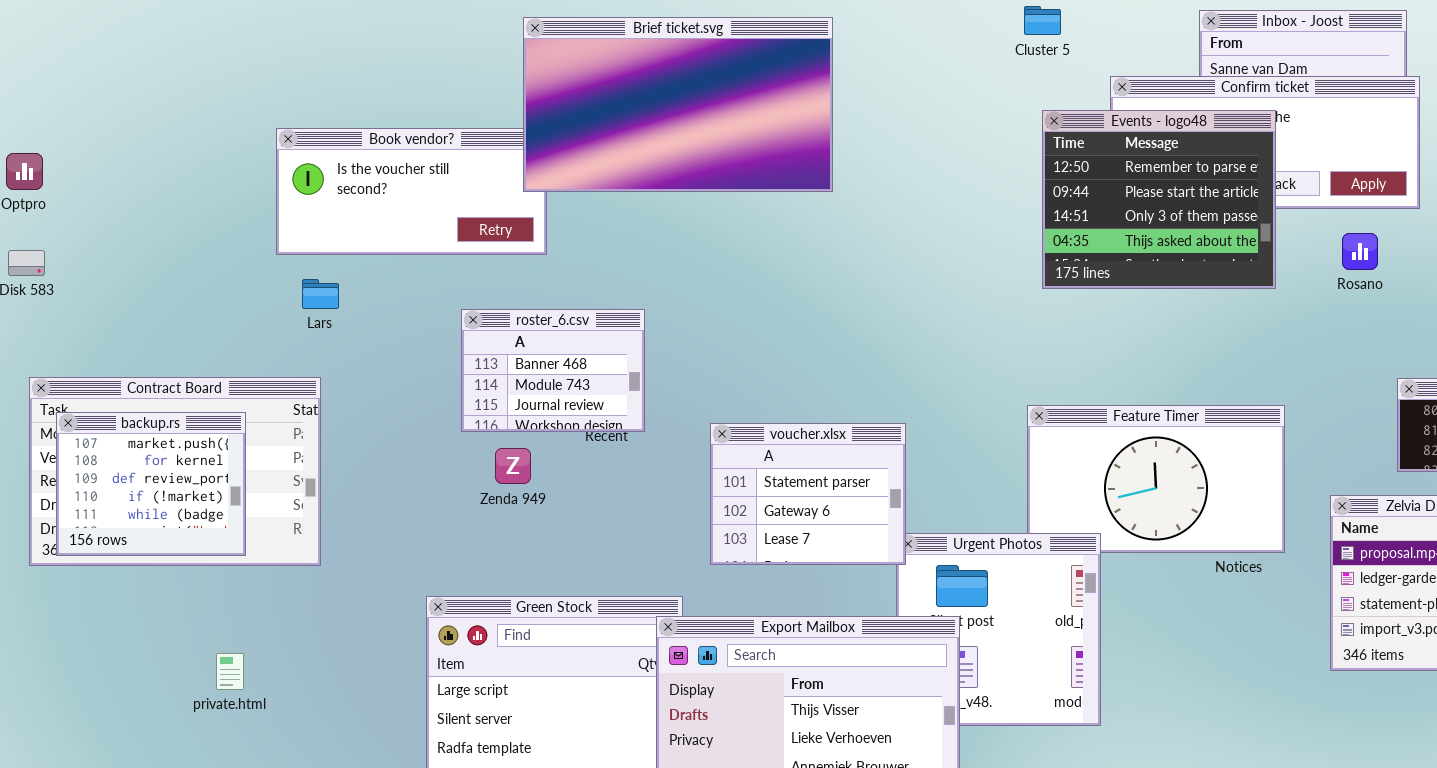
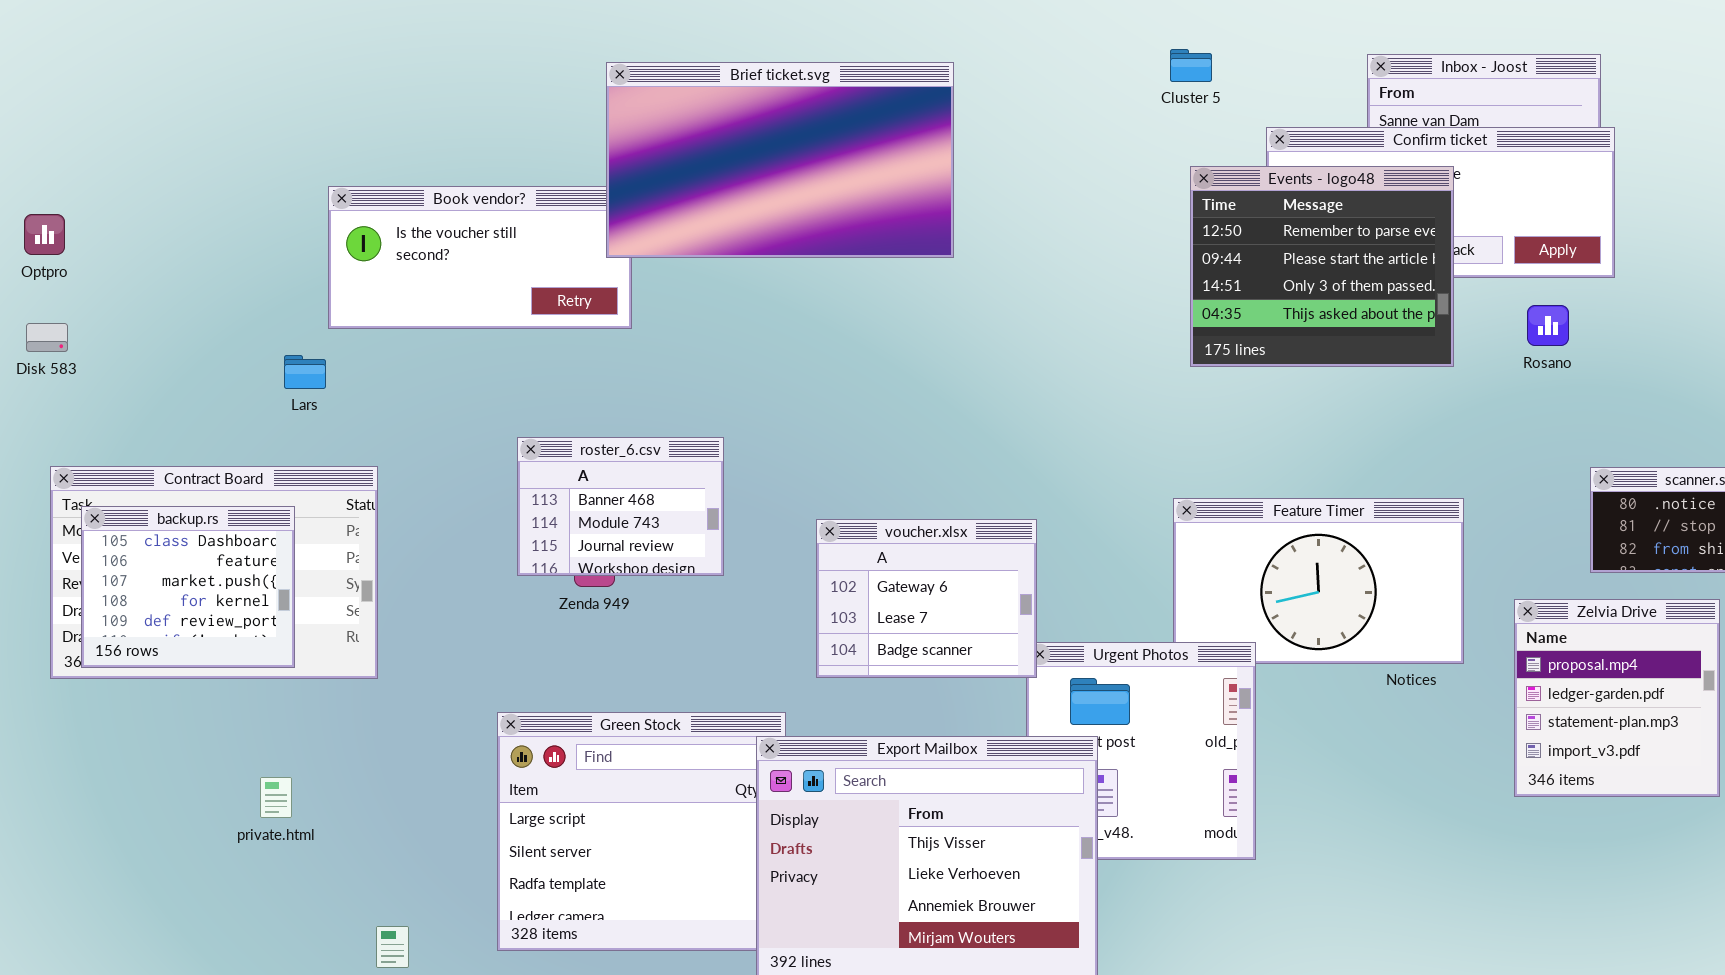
Lars: [302,279,339,309] -> [284,355,326,389], moved
roster_6.csv: [461,309,645,432] -> [517,437,724,576], moved
backup.rs: [56,412,246,556] -> [81,506,295,668], scrolled up 2 rows
voucher.xlsx: [710,423,906,565] -> [816,519,1037,678], scrolled down 1 row

